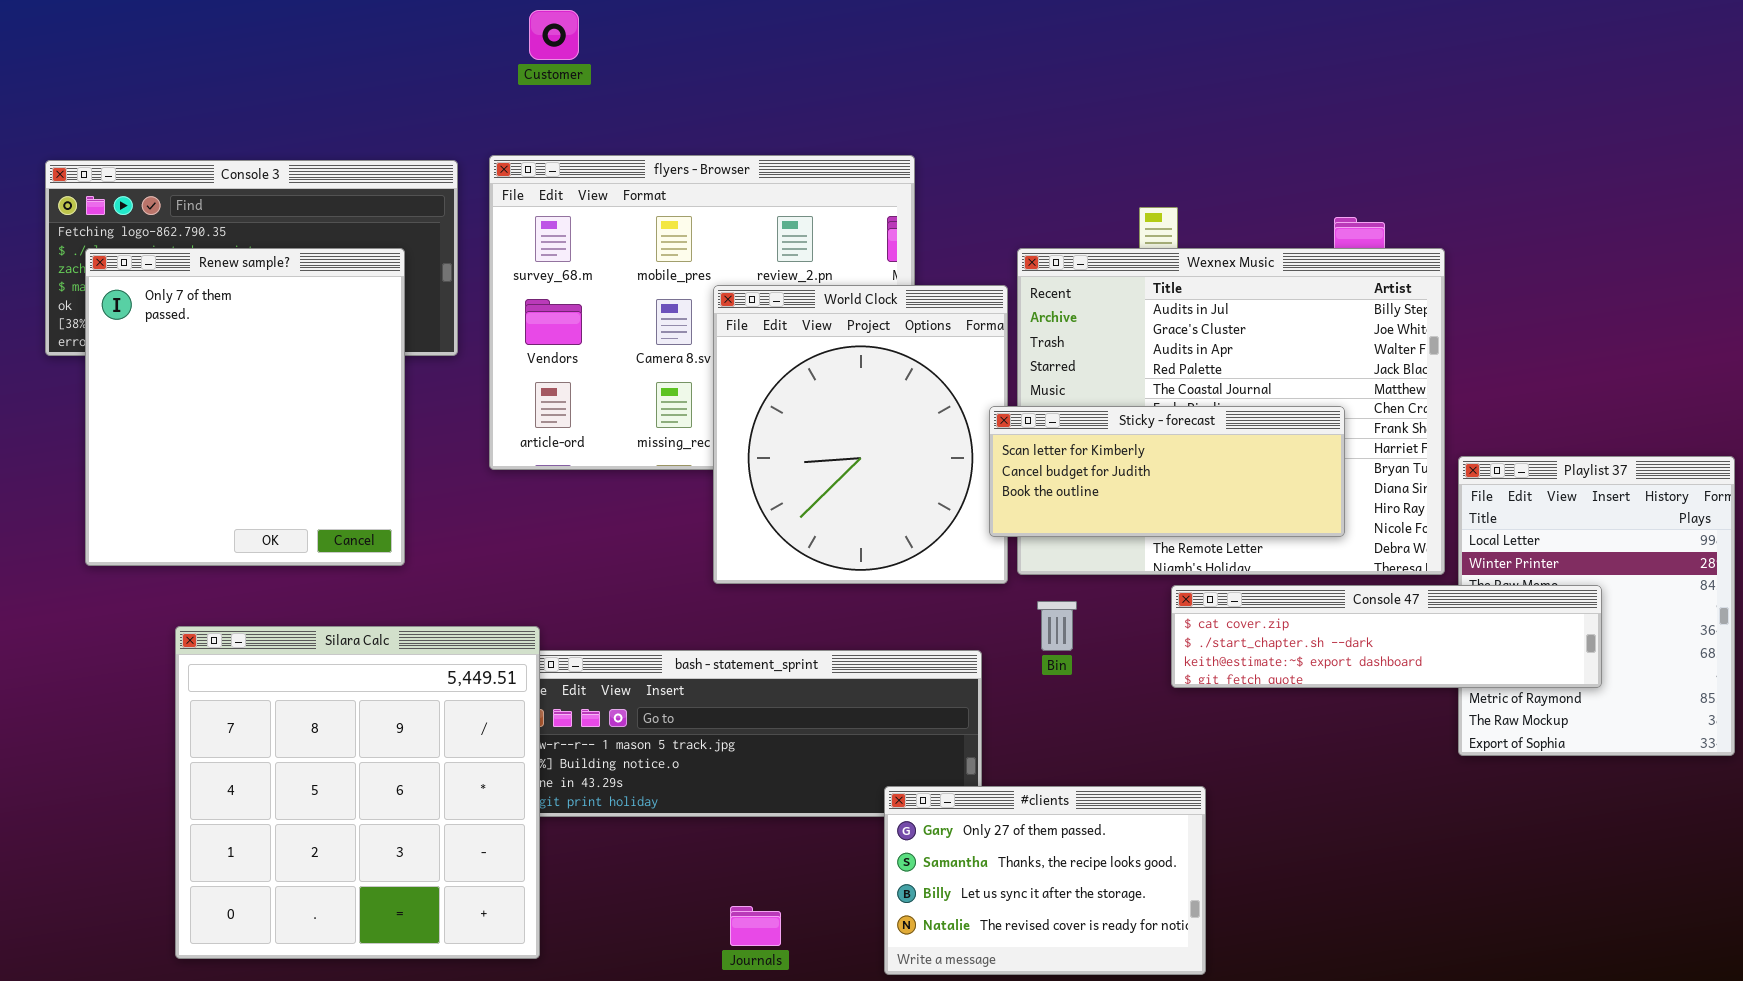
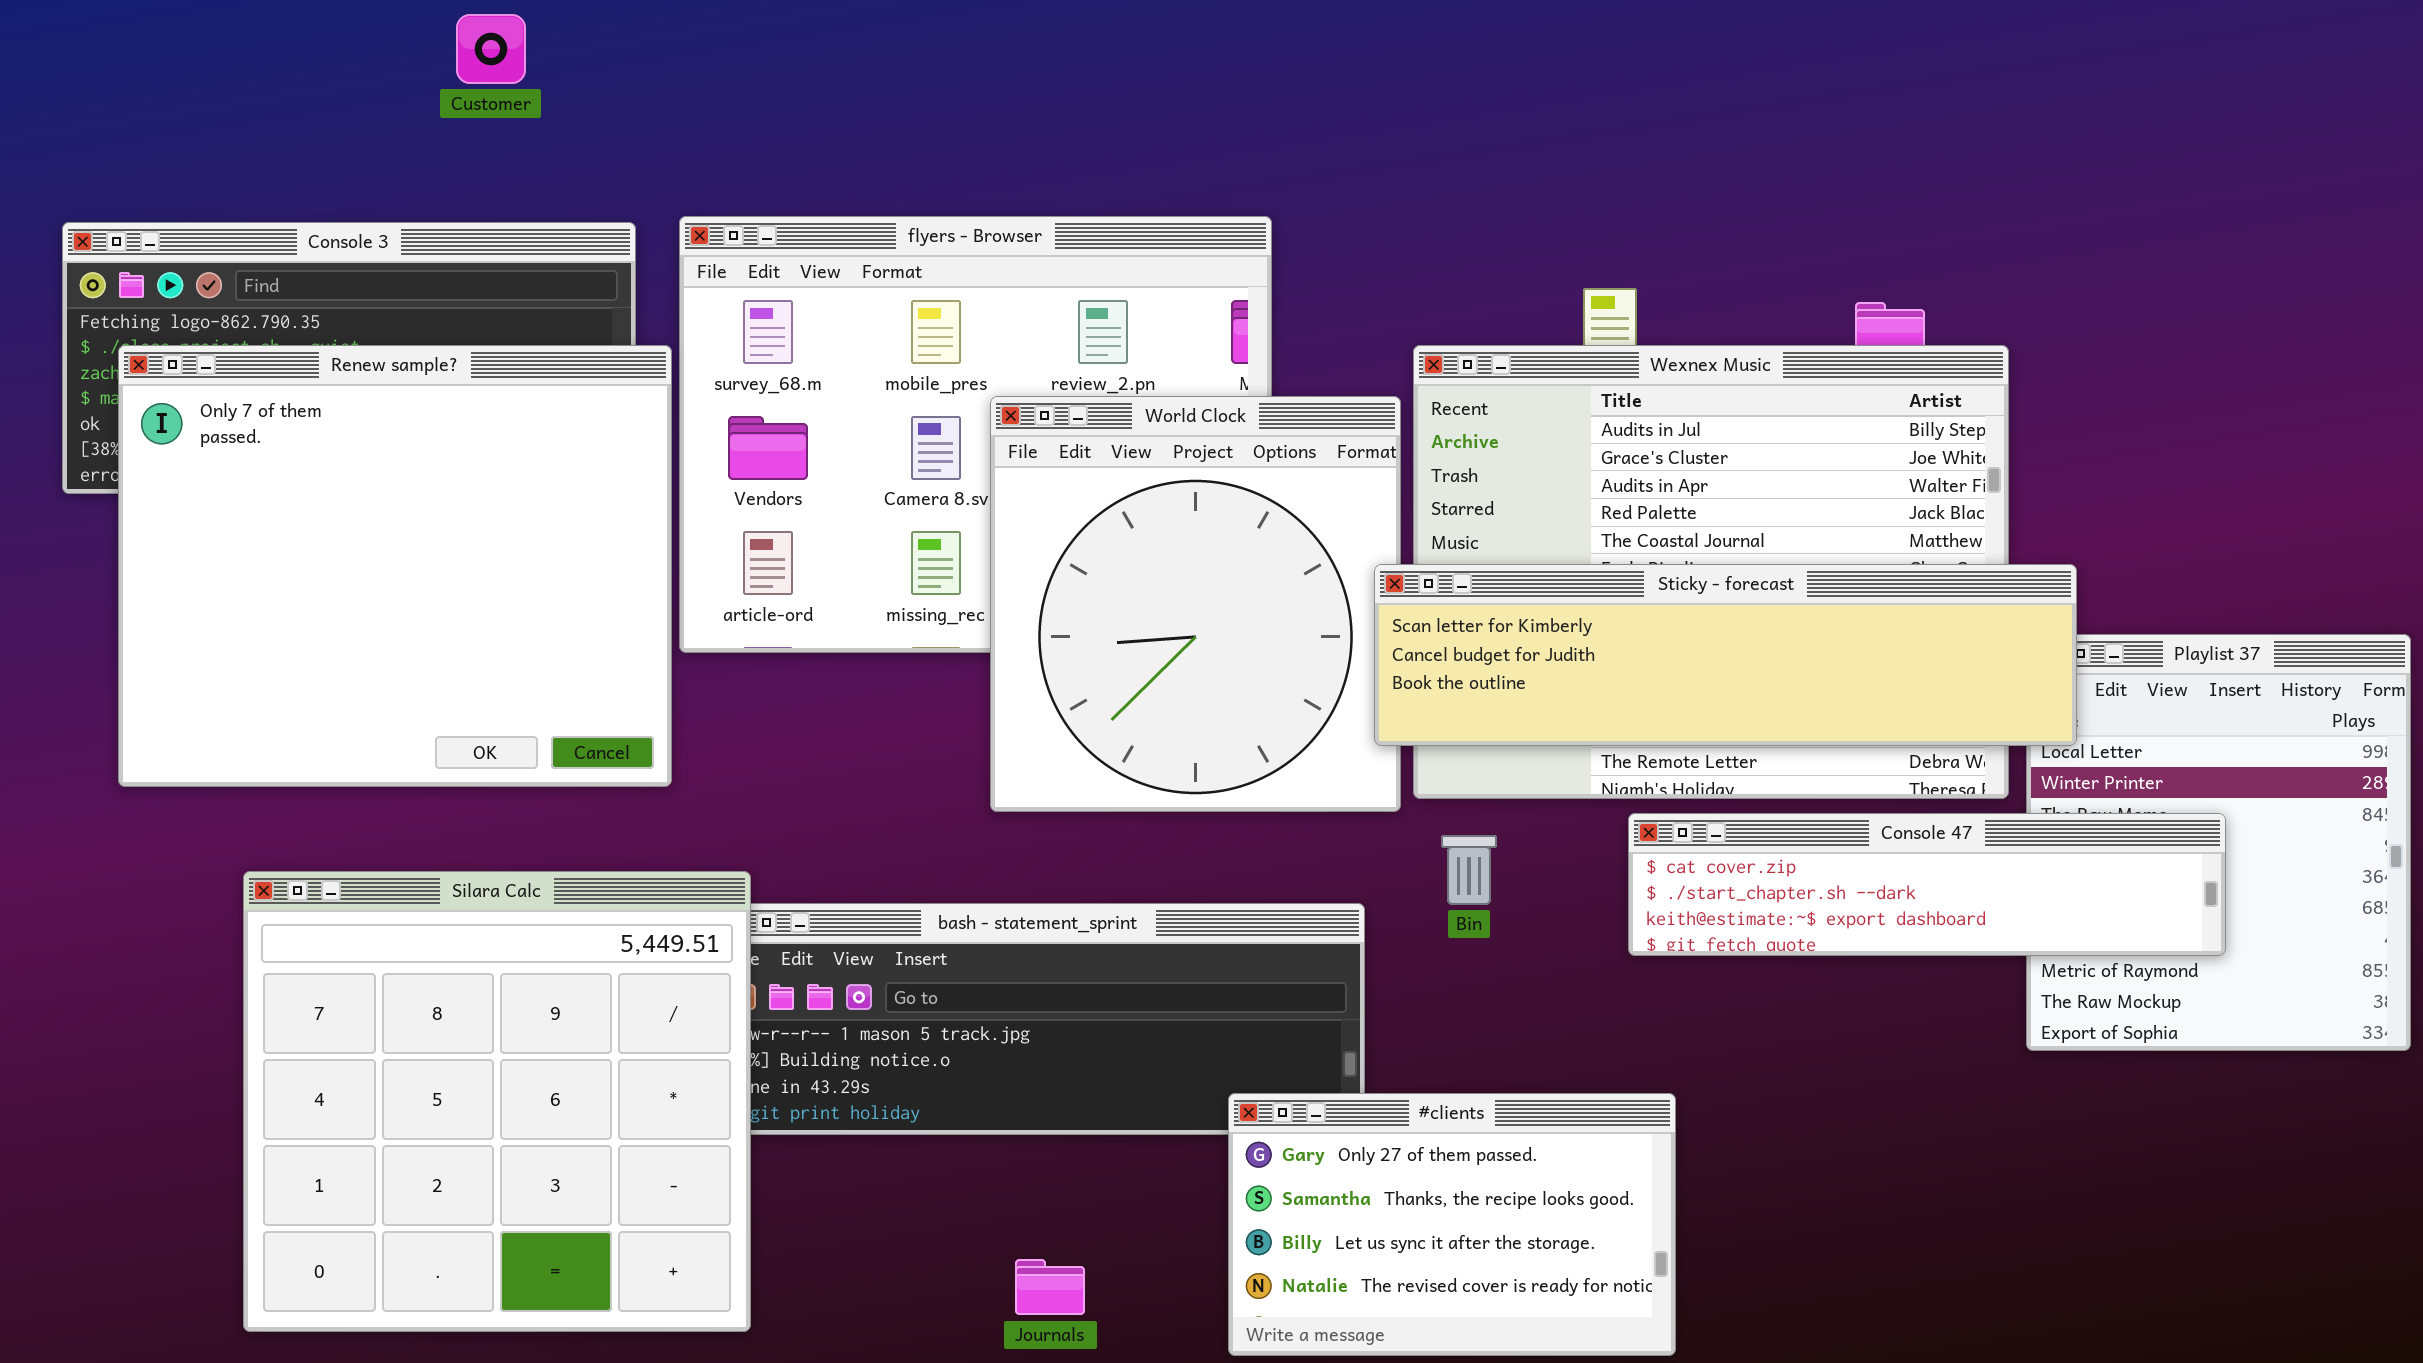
Customer: [529,10,579,60] -> [456,14,526,84], moved
Renew sample?: [85,248,405,566] -> [118,345,672,787], resized
Sticky - forecast: [989,406,1345,537] -> [1374,564,2077,746], resized

